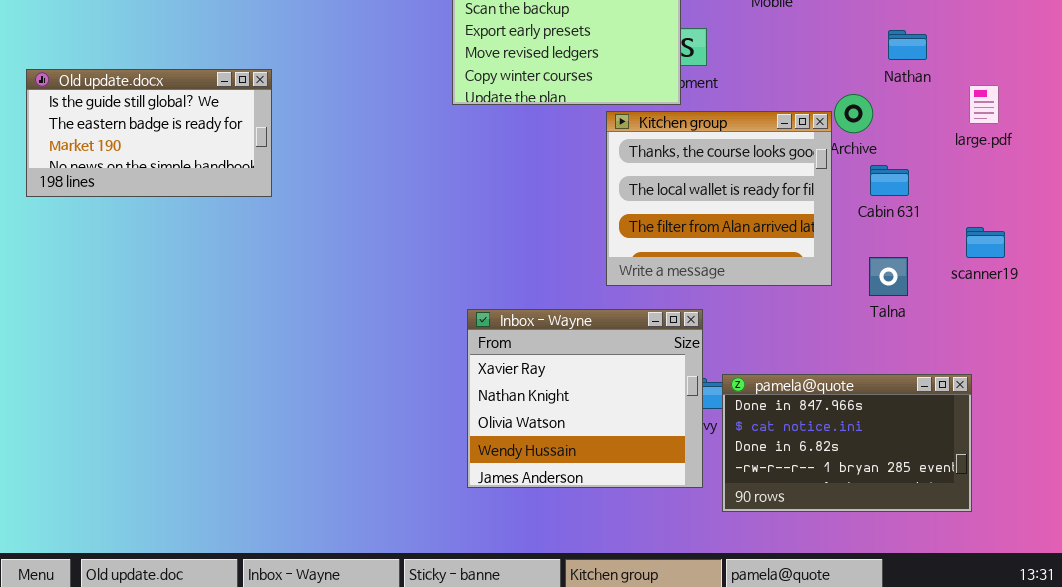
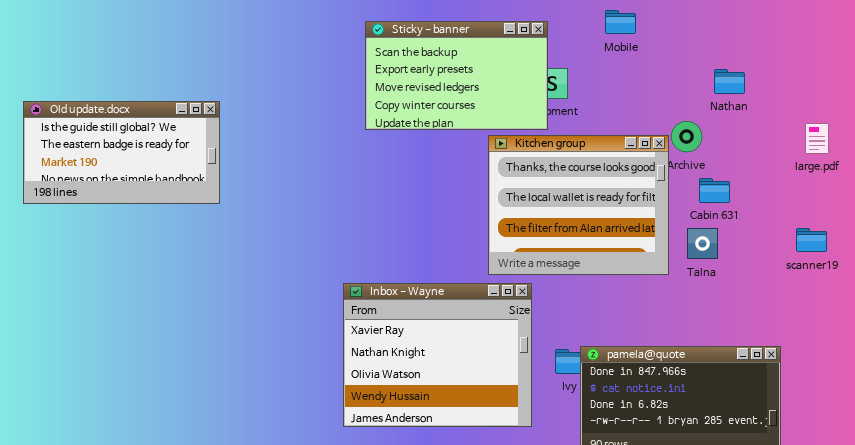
large.pdf: [969,85,999,124] -> [805,123,829,154], moved
scanner19: [966,227,1005,258] -> [796,228,827,252], moved
Talna: [869,257,908,296] -> [687,228,718,259], moved
Inbox - Wayne: [467,309,703,488] -> [343,283,532,427], moved

